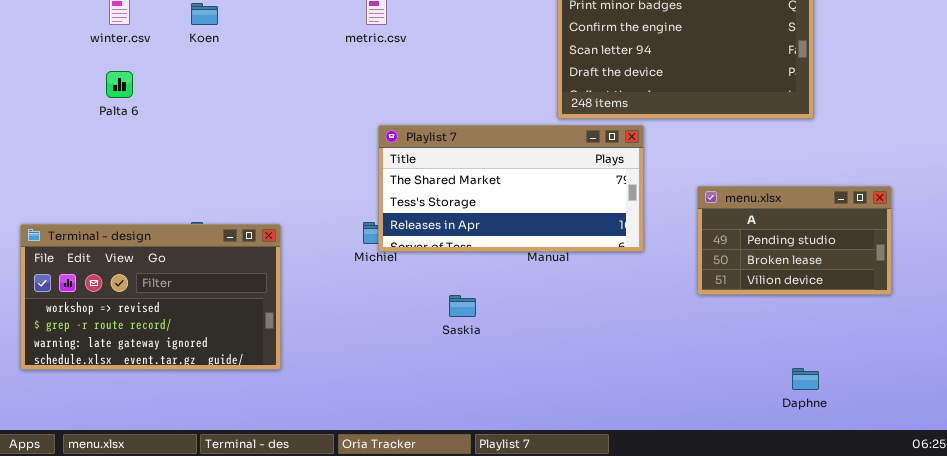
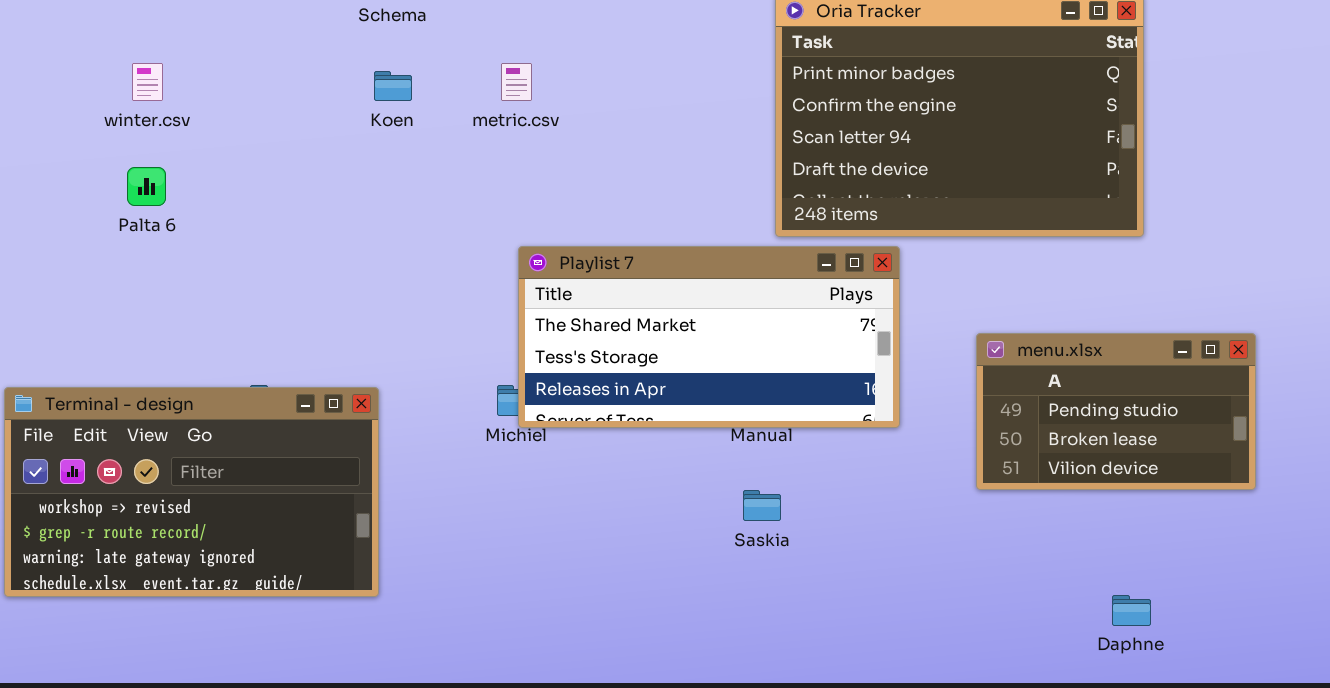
Koen: [191,3,218,25] -> [374,71,412,101], moved
Saskia: [449,295,476,317] -> [743,490,781,521], moved

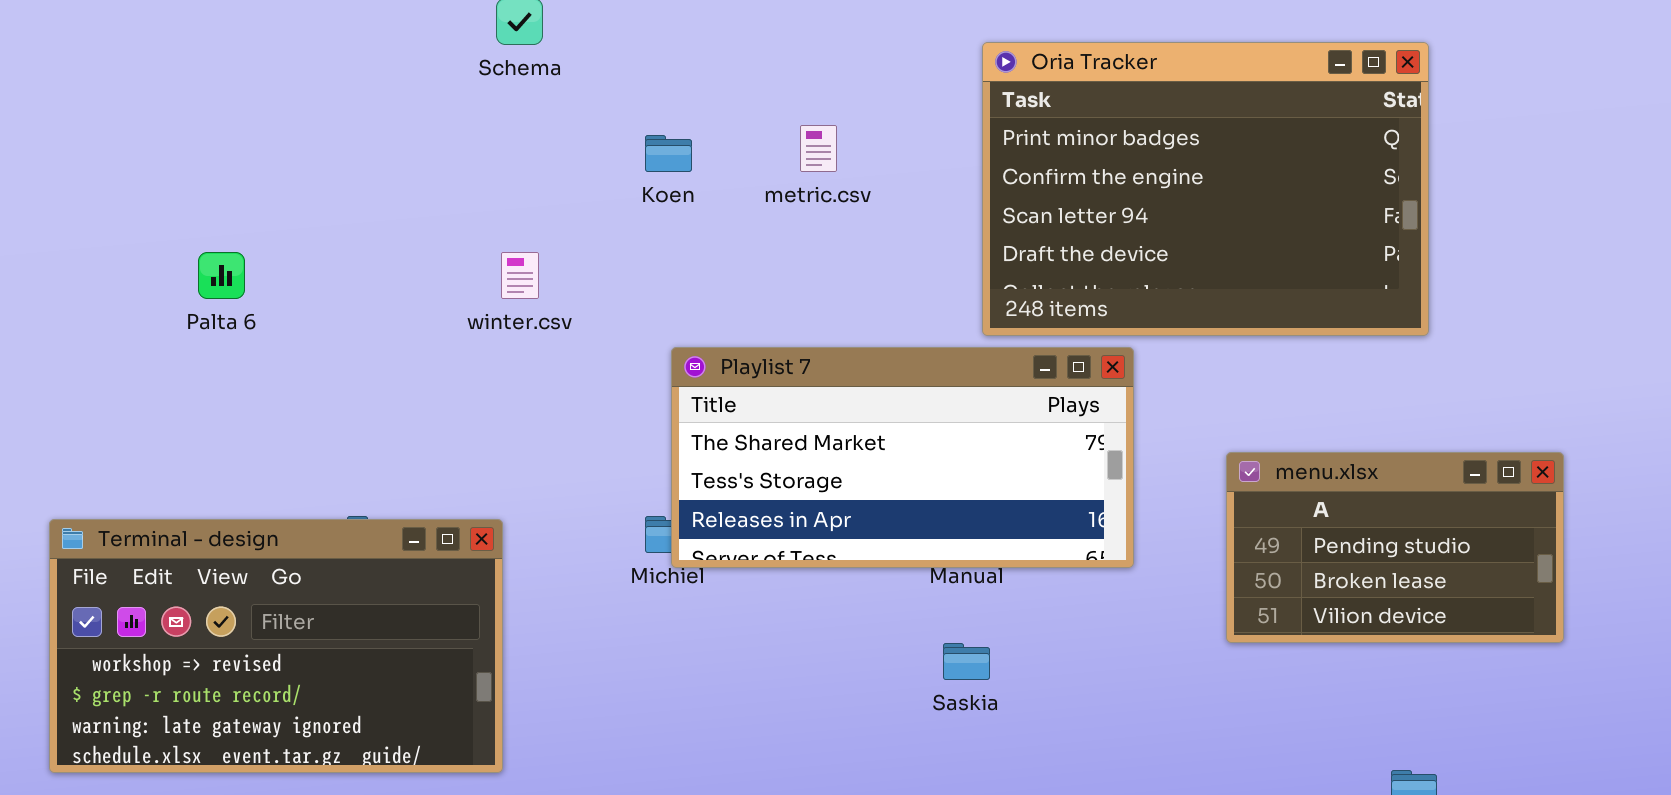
winter.csv: [132,63,163,101] -> [501,252,539,299], moved
metric.csv: [501,63,532,101] -> [800,125,837,172], moved
Koen: [374,71,412,101] -> [645,135,692,172], moved

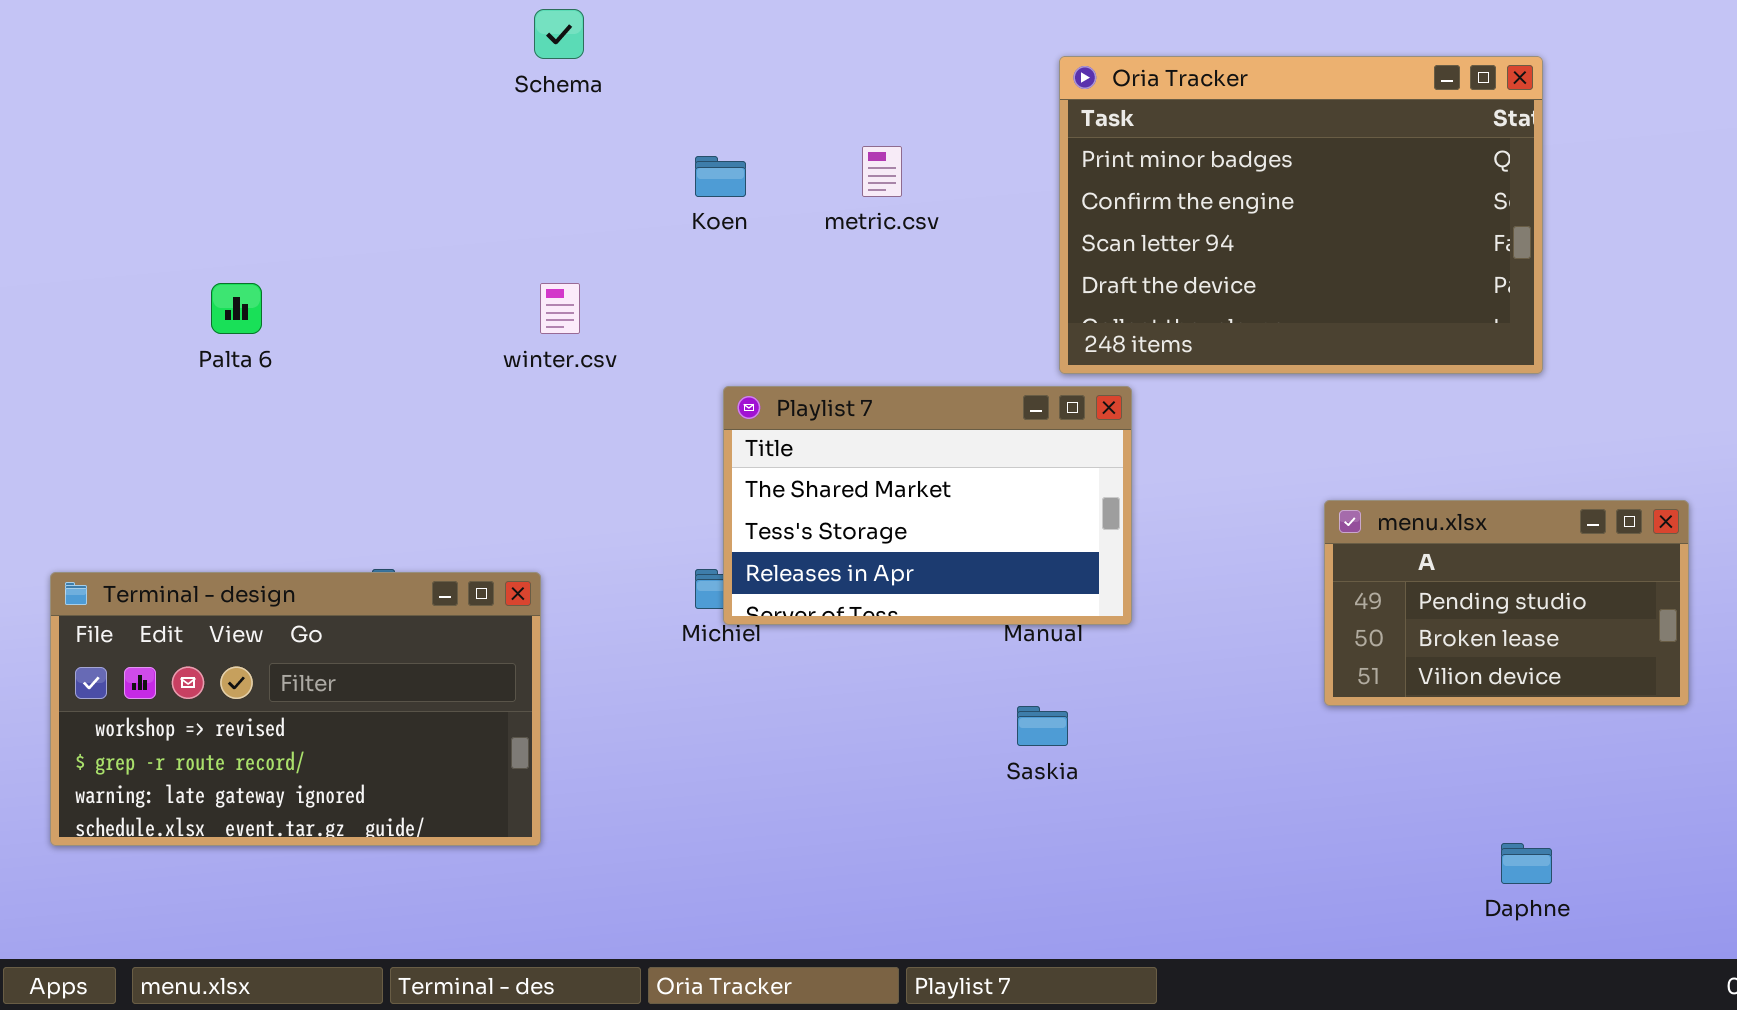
Playlist 7: [671,347,1134,568] -> [723,386,1132,625], resized

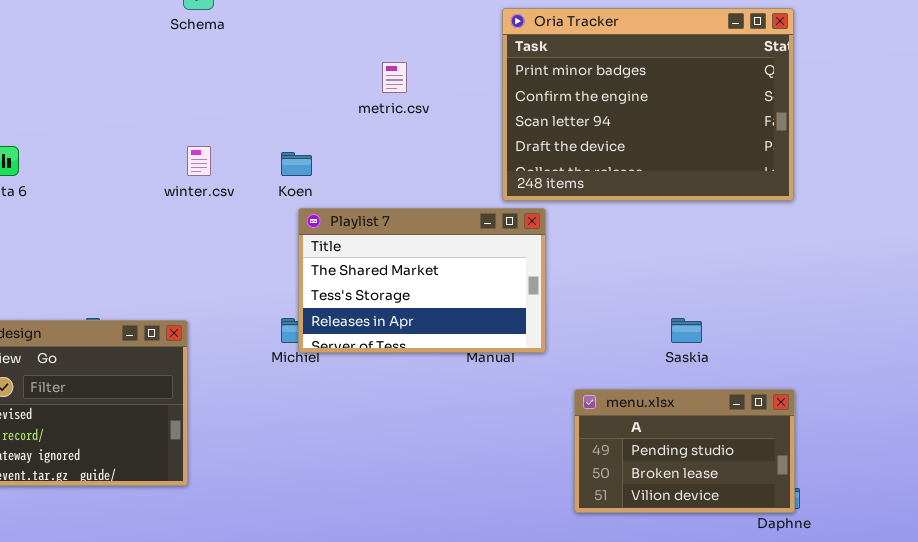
Koen: [695,156,746,197] -> [281,152,312,176], moved
menu.xlsx: [1324,500,1689,706] -> [574,389,795,513], moved
Saskia: [1017,706,1068,746] -> [671,318,702,343], moved

